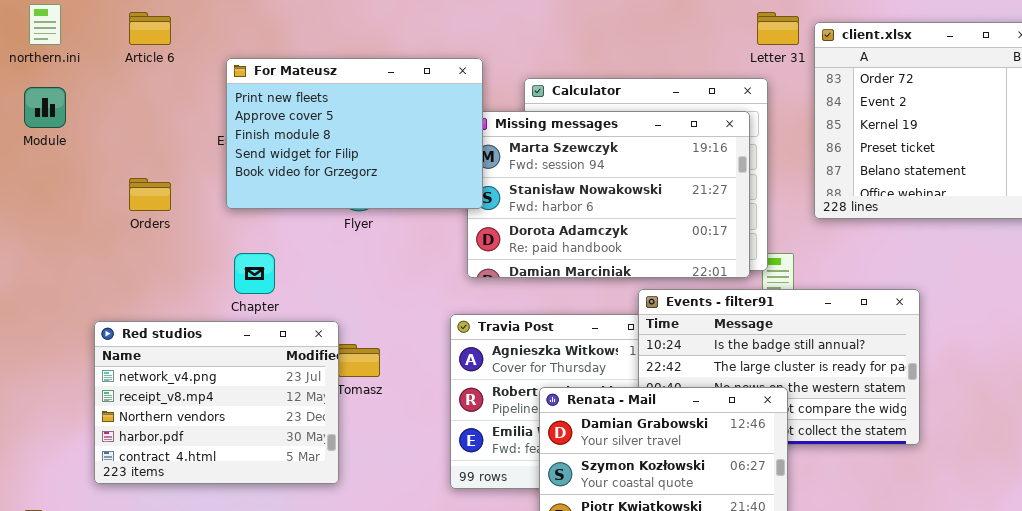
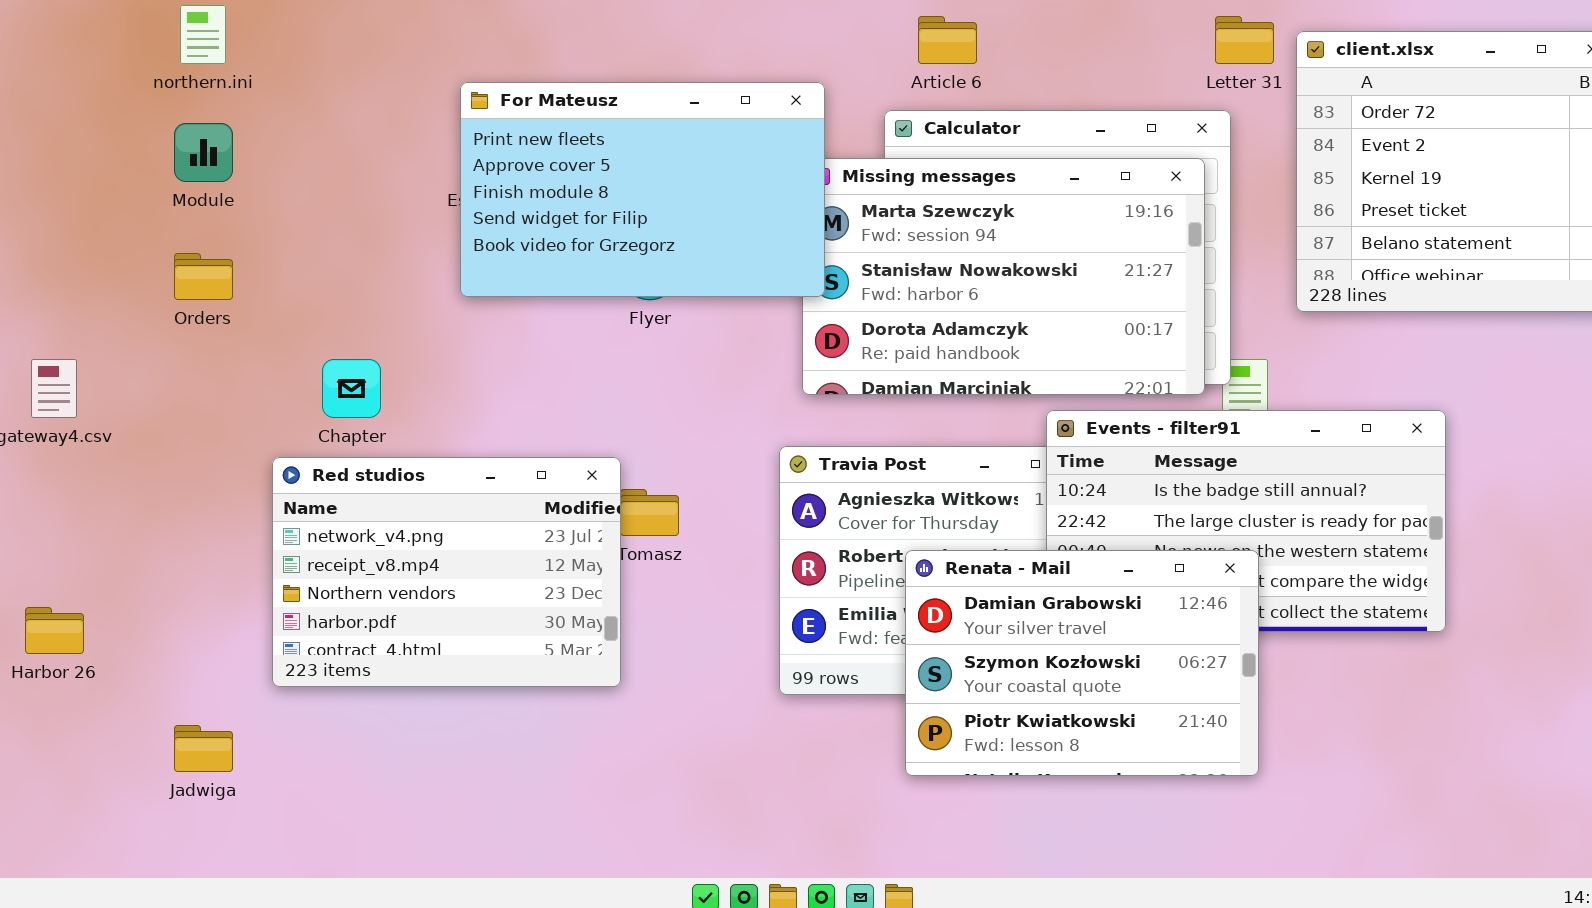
Article 6: [129,12,171,45] -> [918,16,977,64], moved
Orders: [129,178,171,211] -> [174,253,233,300], moved
Chapter: [234,253,275,294] -> [322,359,381,418], moved

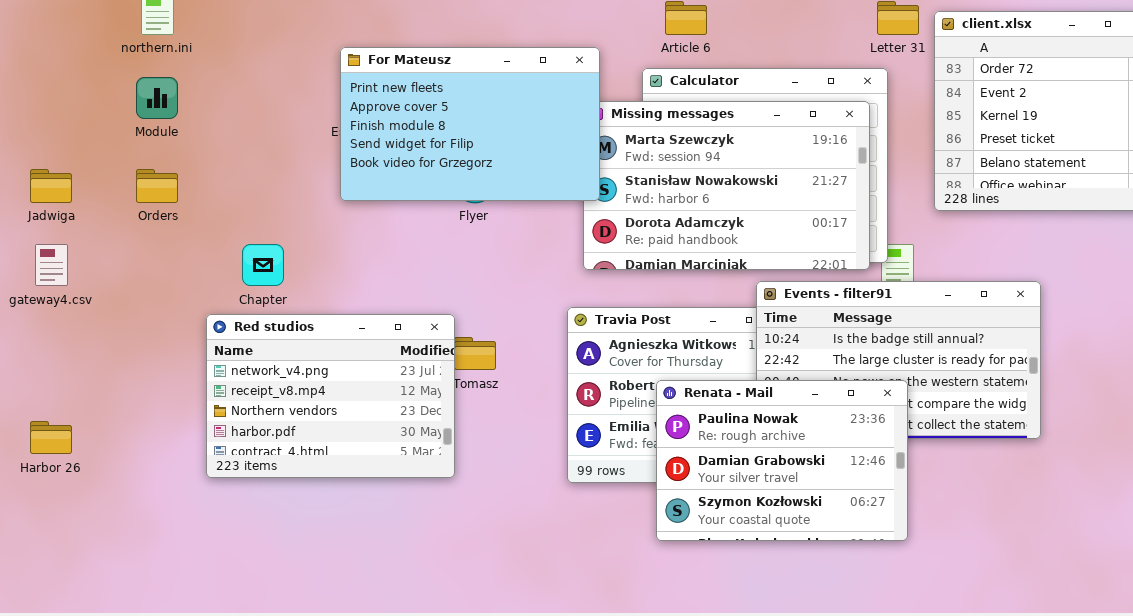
Renata - Mail: [905,550,1259,776] -> [656,380,908,541], scrolled up 1 row
Jadwiga: [174,725,233,772] -> [30,169,72,203], moved

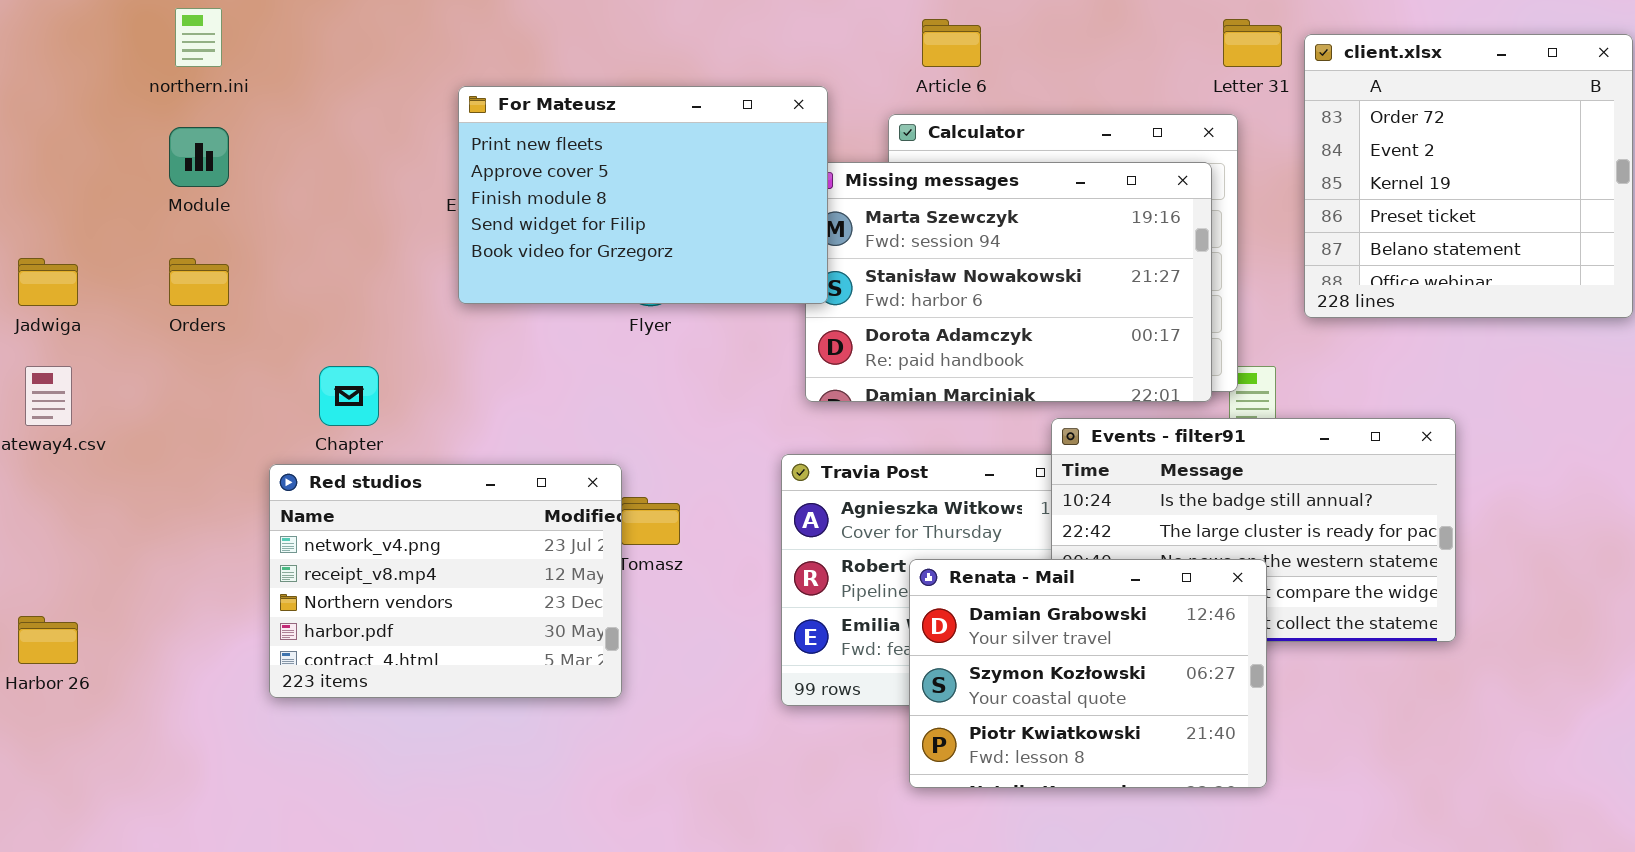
Renata - Mail: [656,380,908,541] -> [909,559,1267,788], scrolled down 1 row

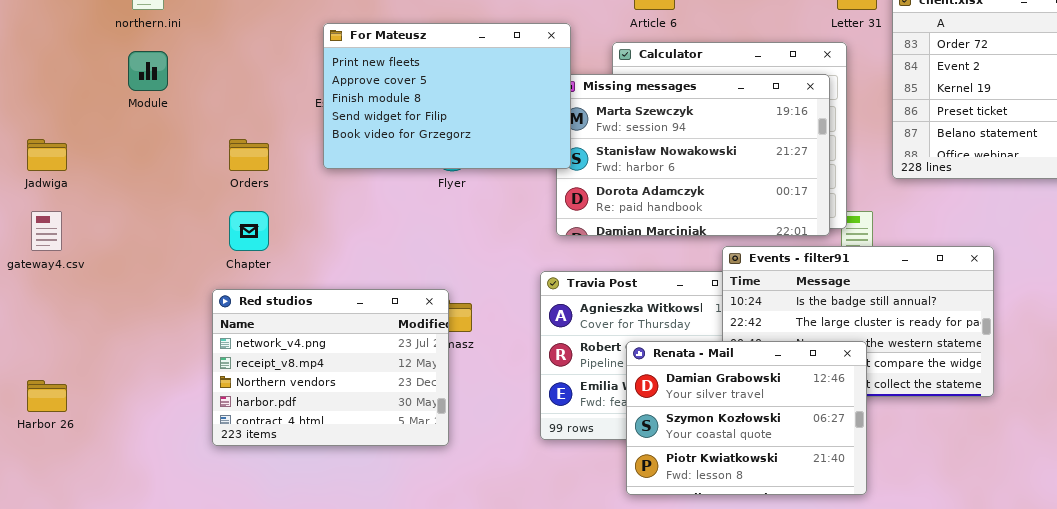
Orders: [169,258,229,306] -> [229,139,269,171], moved
Red studios: [269,464,622,698] -> [212,289,449,446], moved

